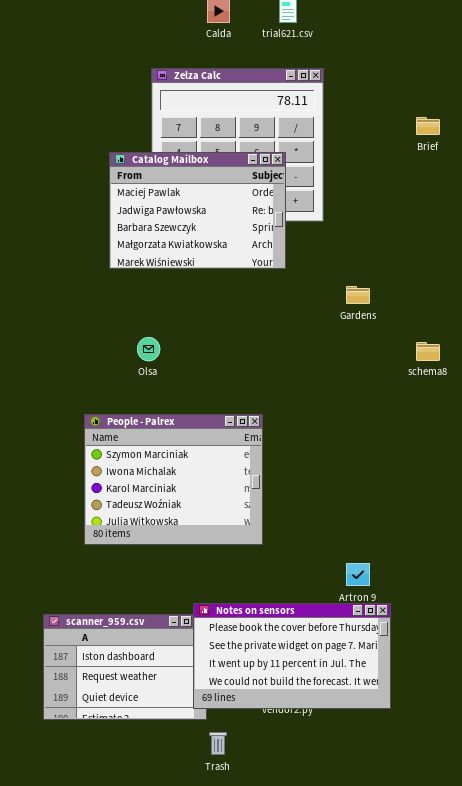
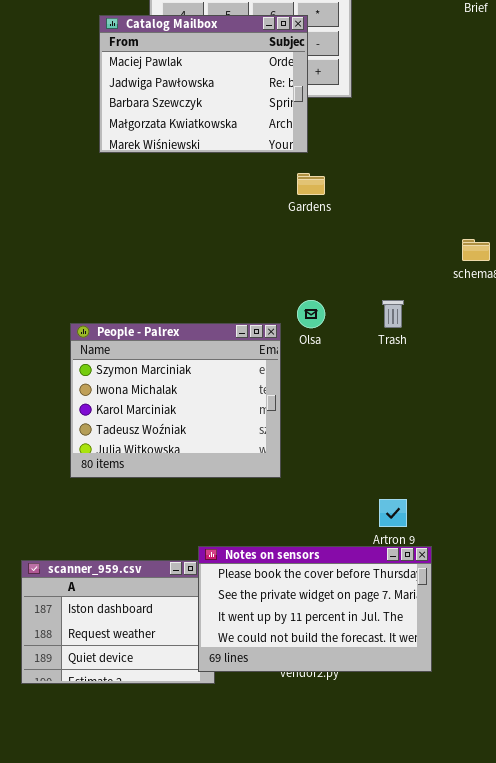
Gardens: [346,286,370,304] -> [297,173,325,195], moved
Olsa: [137,337,160,361] -> [297,300,325,328], moved
Trash: [209,732,227,755] -> [382,300,404,328], moved

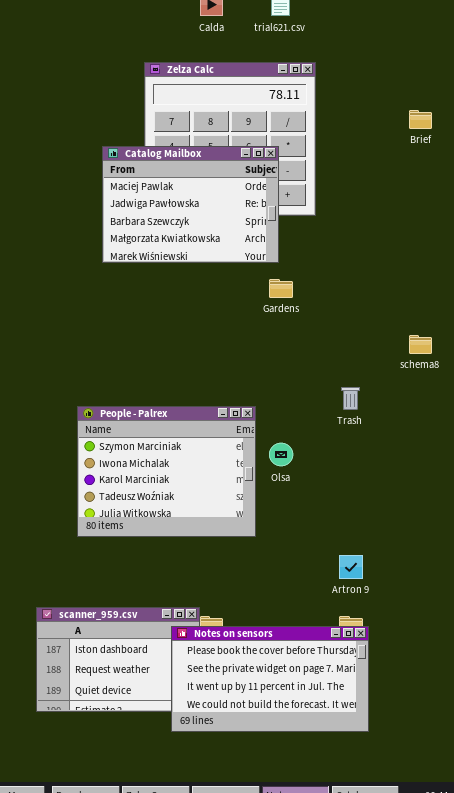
Olsa: [297,300,325,328] -> [269,443,293,466], moved
Notes on sensors: [198,546,432,672] -> [171,626,369,732], moved

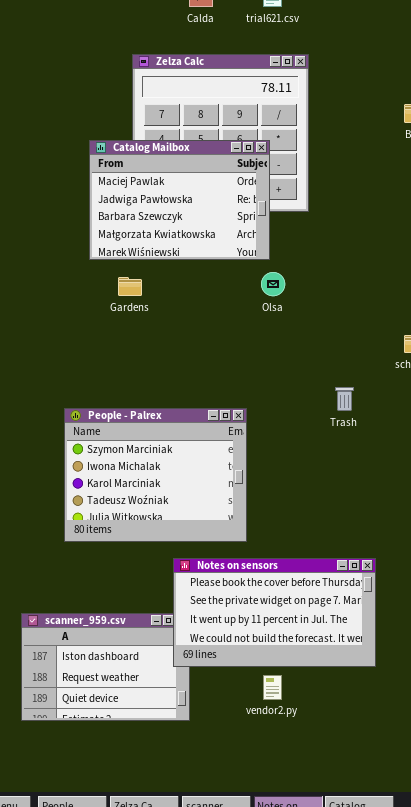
Gardens: [269,279,293,298] -> [118,277,142,296], moved
Olsa: [269,443,293,466] -> [261,272,285,296], moved
Notes on sensors: [171,626,369,732] -> [173,558,376,667], moved

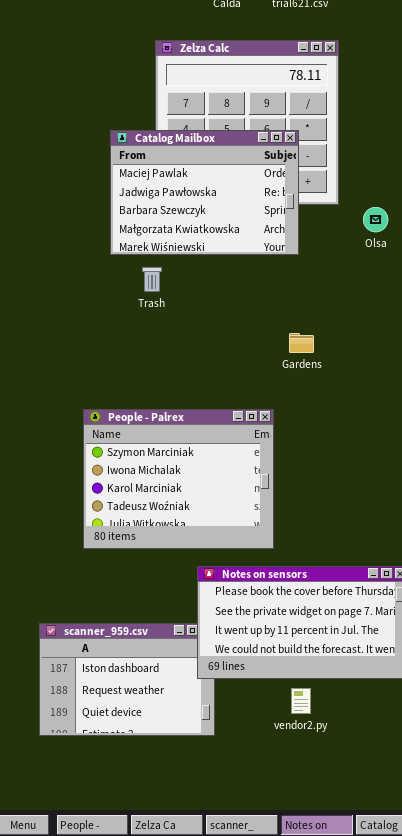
Olsa: [261,272,285,296] -> [363,207,388,232], moved
Gardens: [118,277,142,296] -> [289,333,314,353], moved
Trash: [335,387,354,411] -> [142,267,162,292], moved

